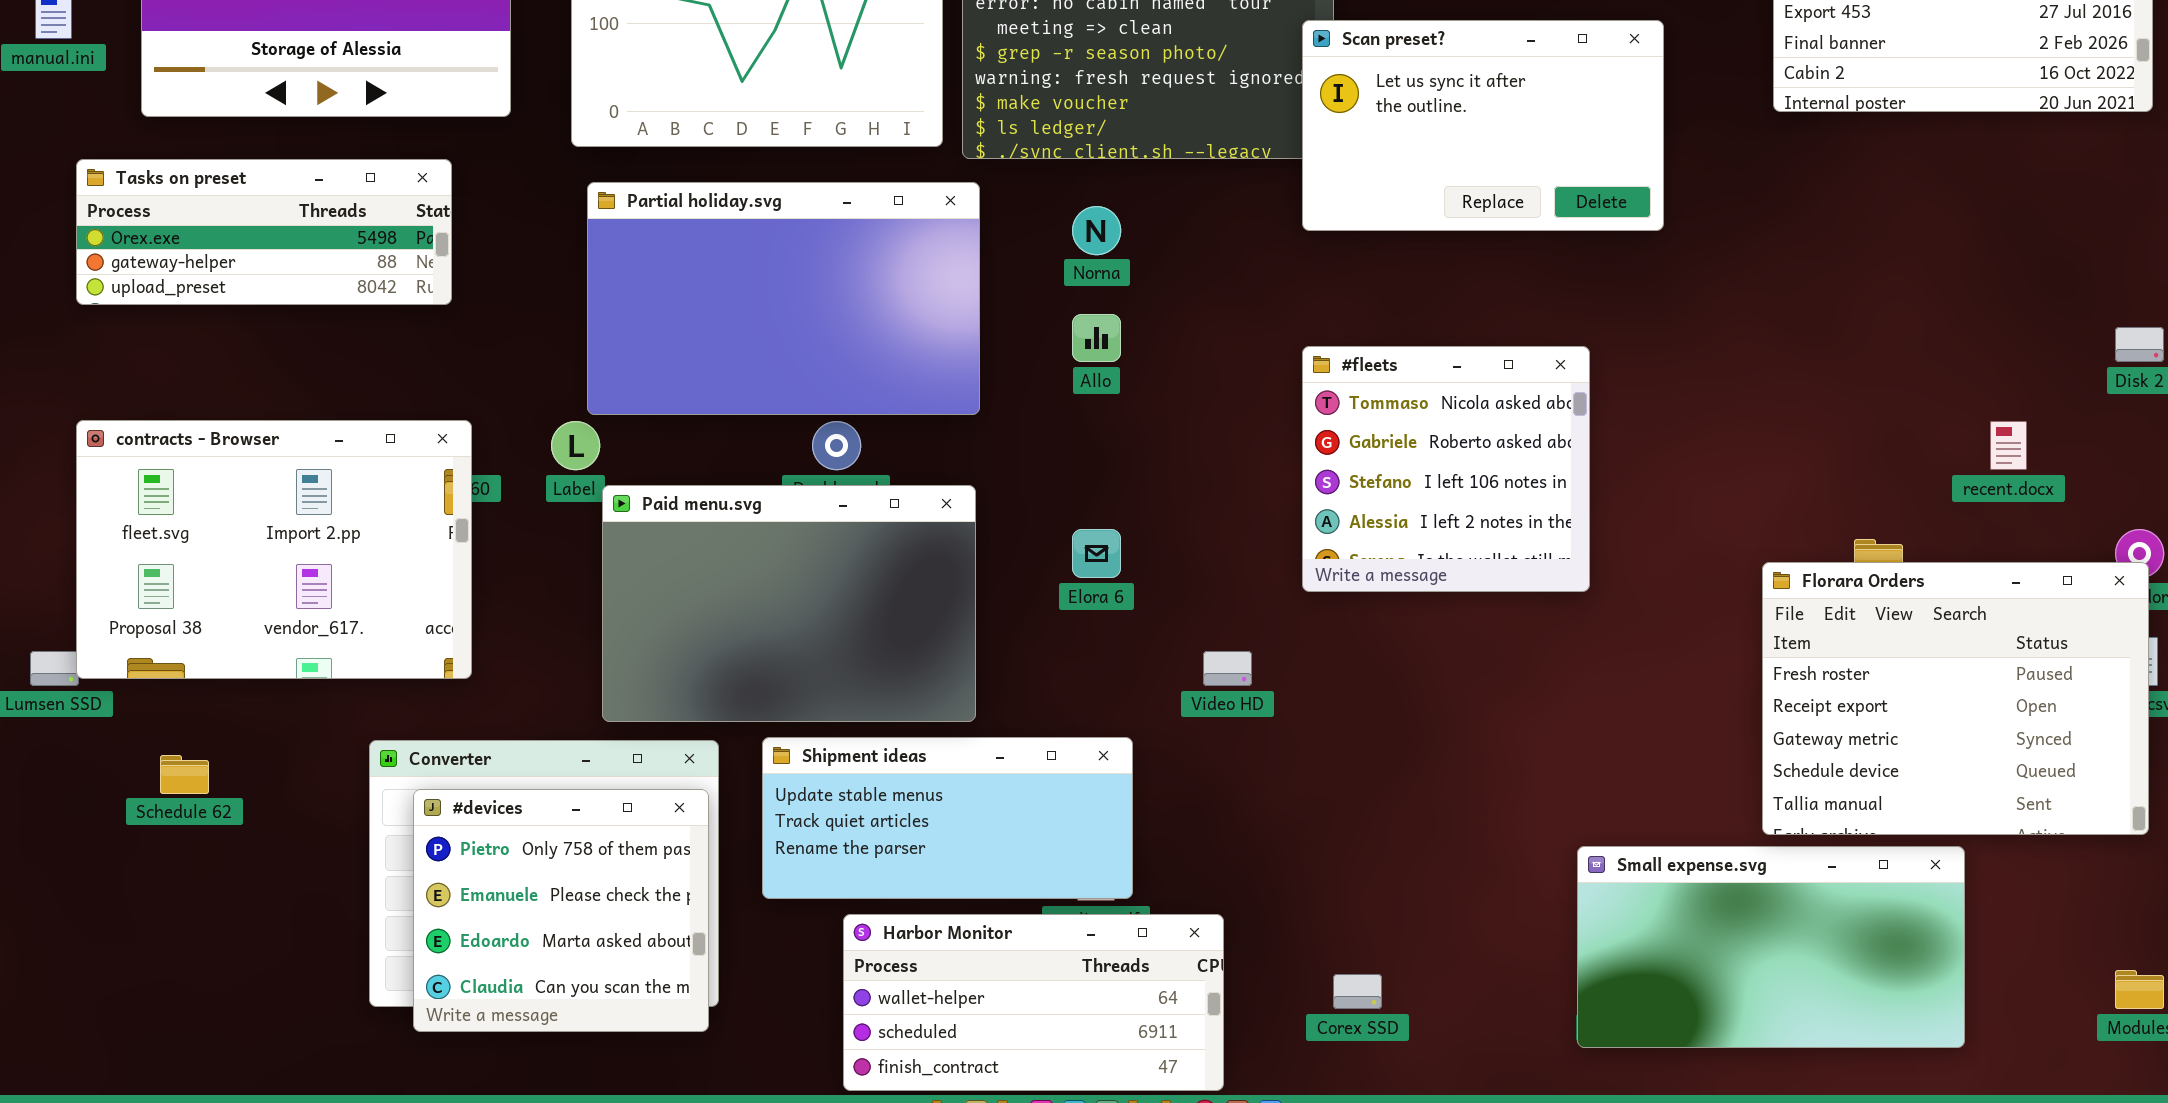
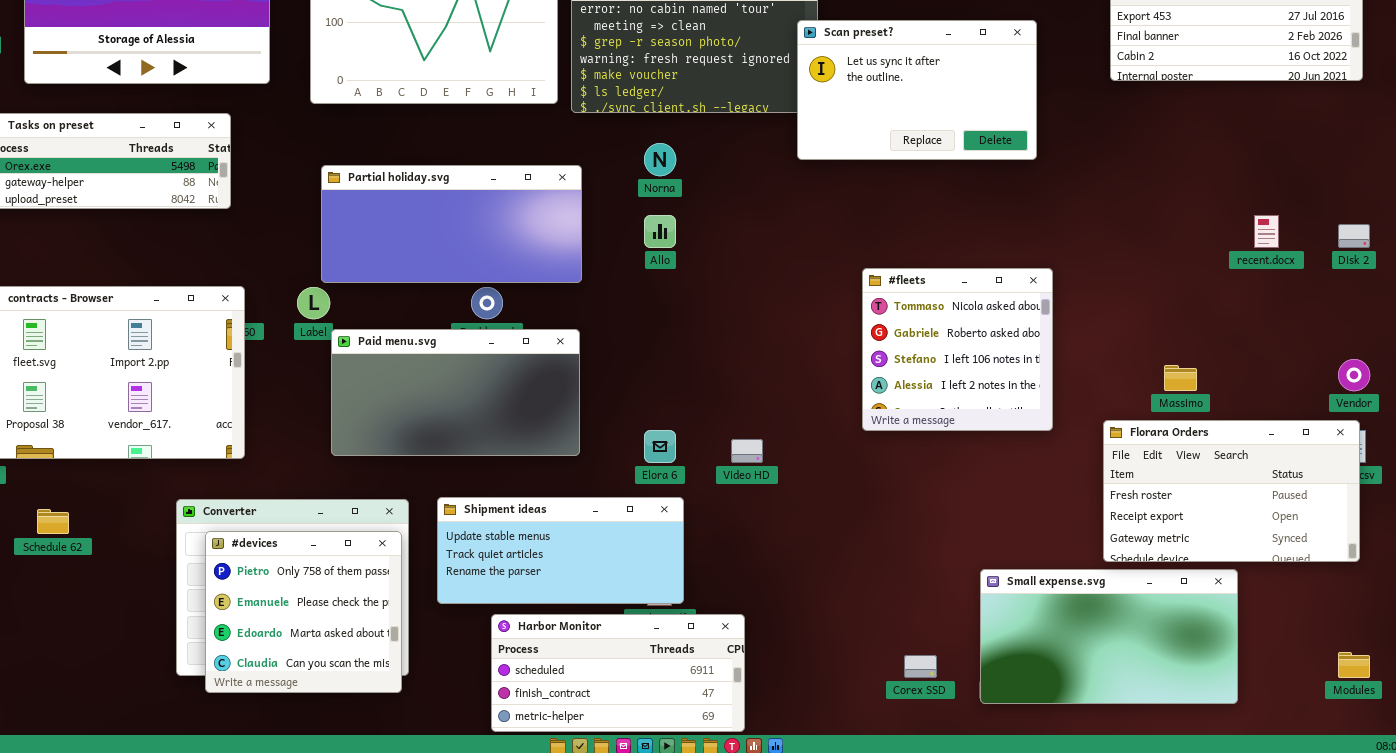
Partial holiday.svg: [587,182,980,415] -> [321,165,582,283], resized
#fleets: [1302,346,1590,592] -> [862,268,1053,431], moved
recent.docx: [1990,421,2027,470] -> [1254,215,1279,248], moved
Paid menu.svg: [602,485,976,722] -> [331,329,580,456], resized
Elora 6: [1072,529,1121,578] -> [644,430,676,463], moved
Florara Orders: [1762,562,2149,835] -> [1103,420,1360,562], resized
Harbor Monitor: [843,914,1224,1091] -> [491,614,745,732], scrolled down 1 row
Corex SSD: [1333,974,1382,1009] -> [904,655,937,678], moved

